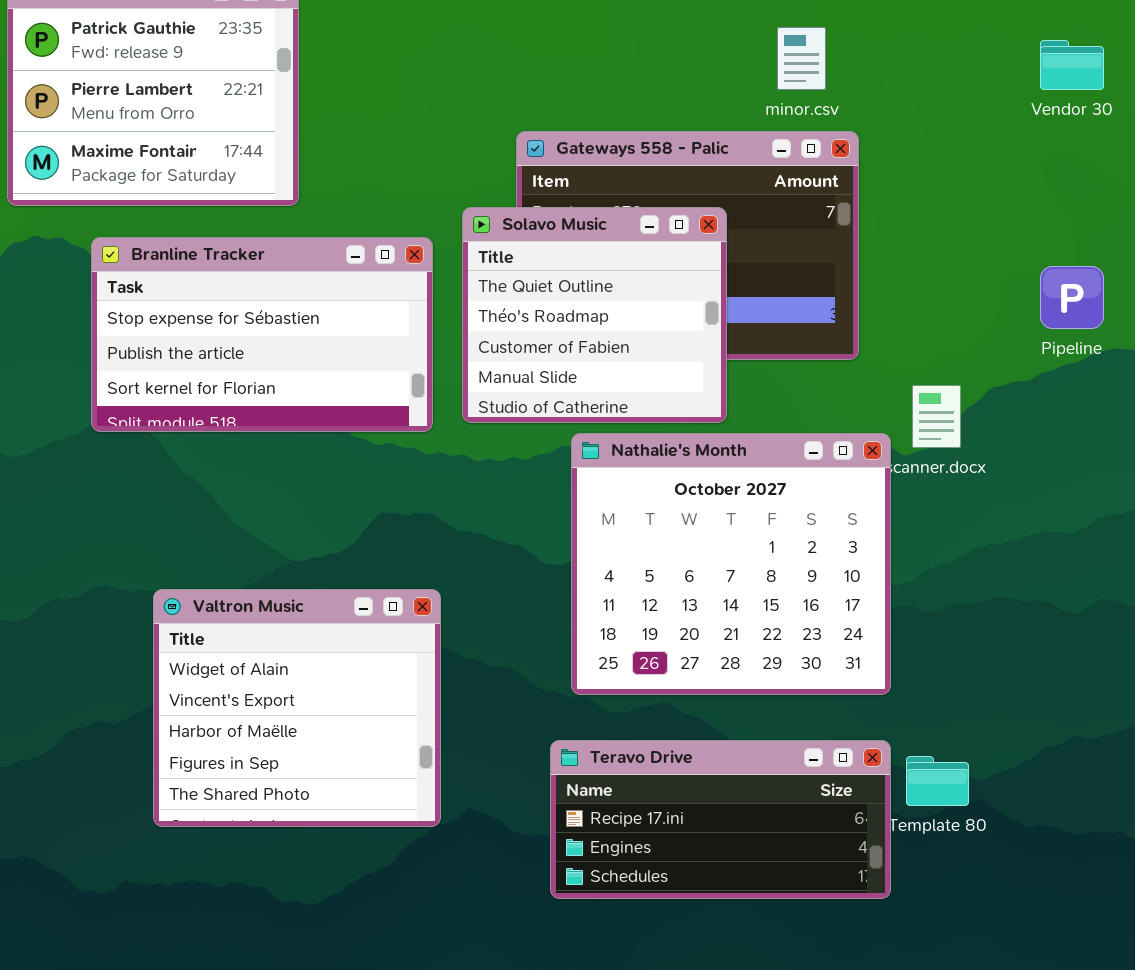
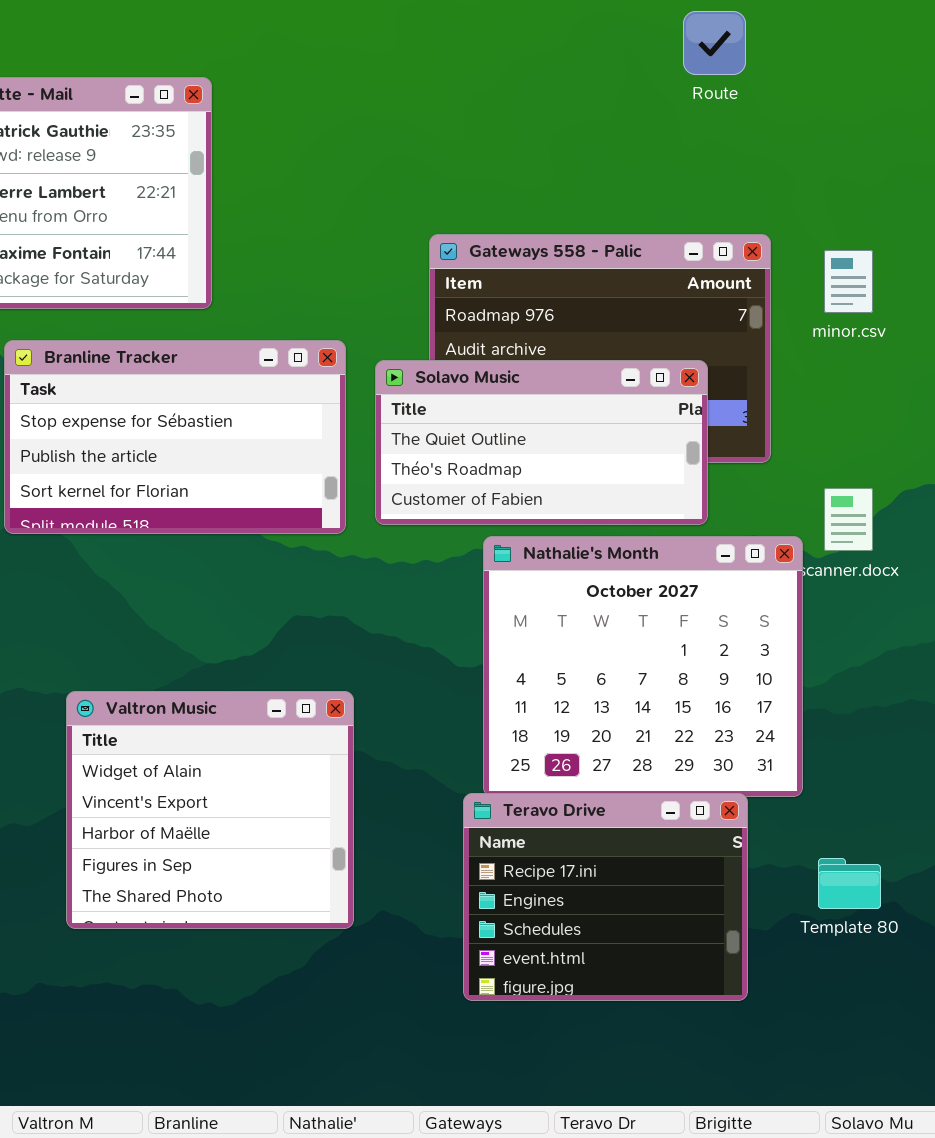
minor.csv: [777,27,826,90] -> [824,250,873,313], moved
Solavo Music: [462,207,727,423] -> [375,360,708,525], resized
Teravo Drive: [550,740,891,899] -> [463,793,748,1001], resized

